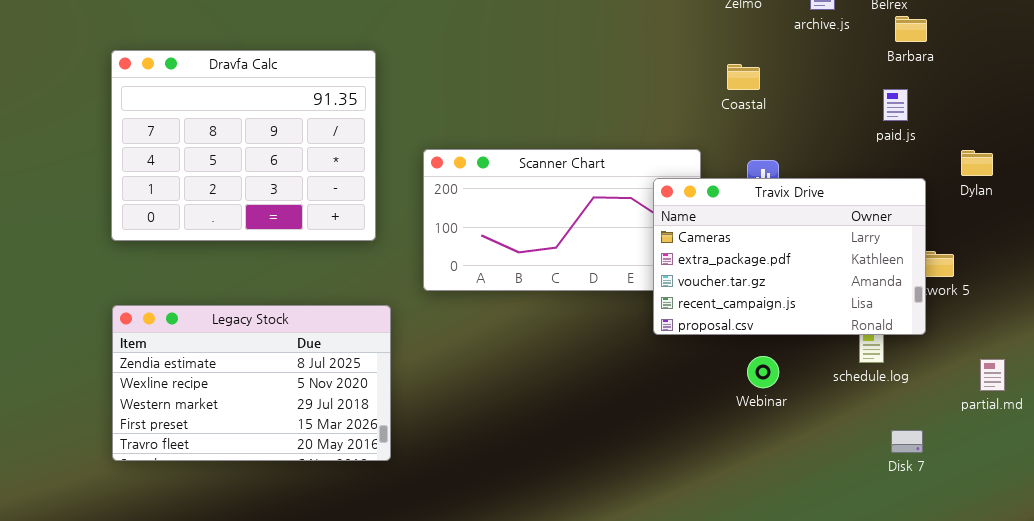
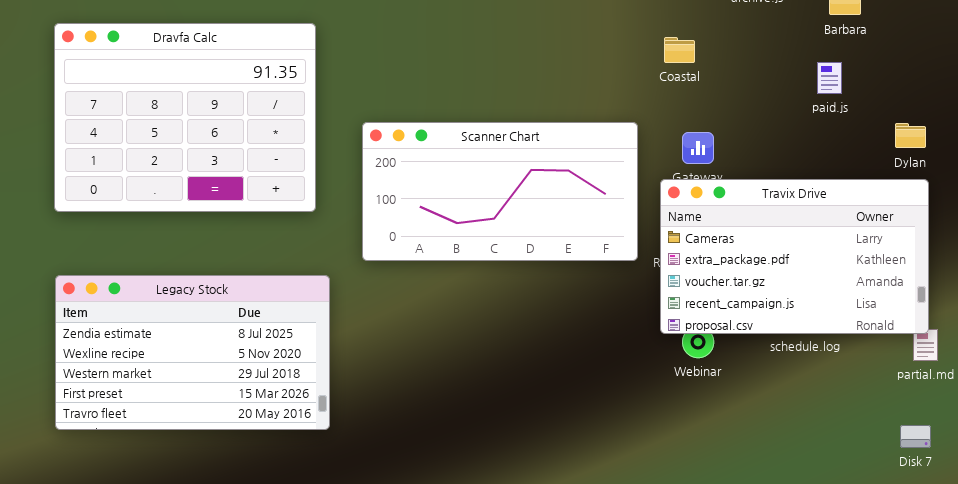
Travix Drive: [653,178,926,335] -> [660,179,929,334], moved
Disk 7: [891,430,923,453] -> [900,425,931,448], moved

